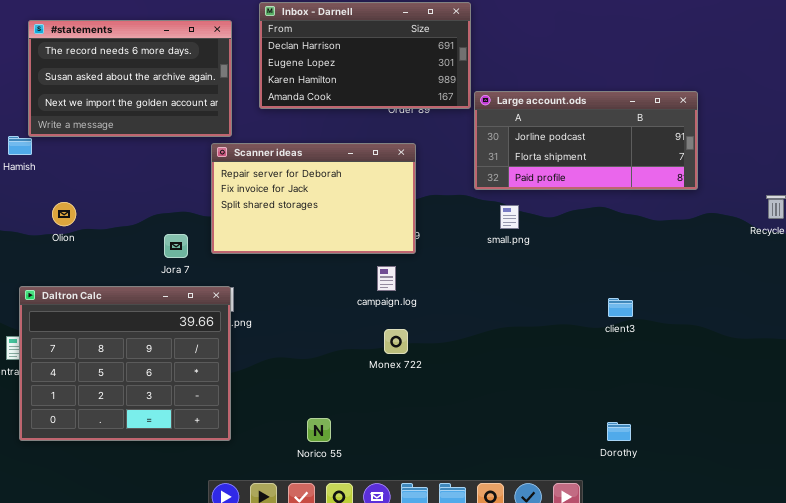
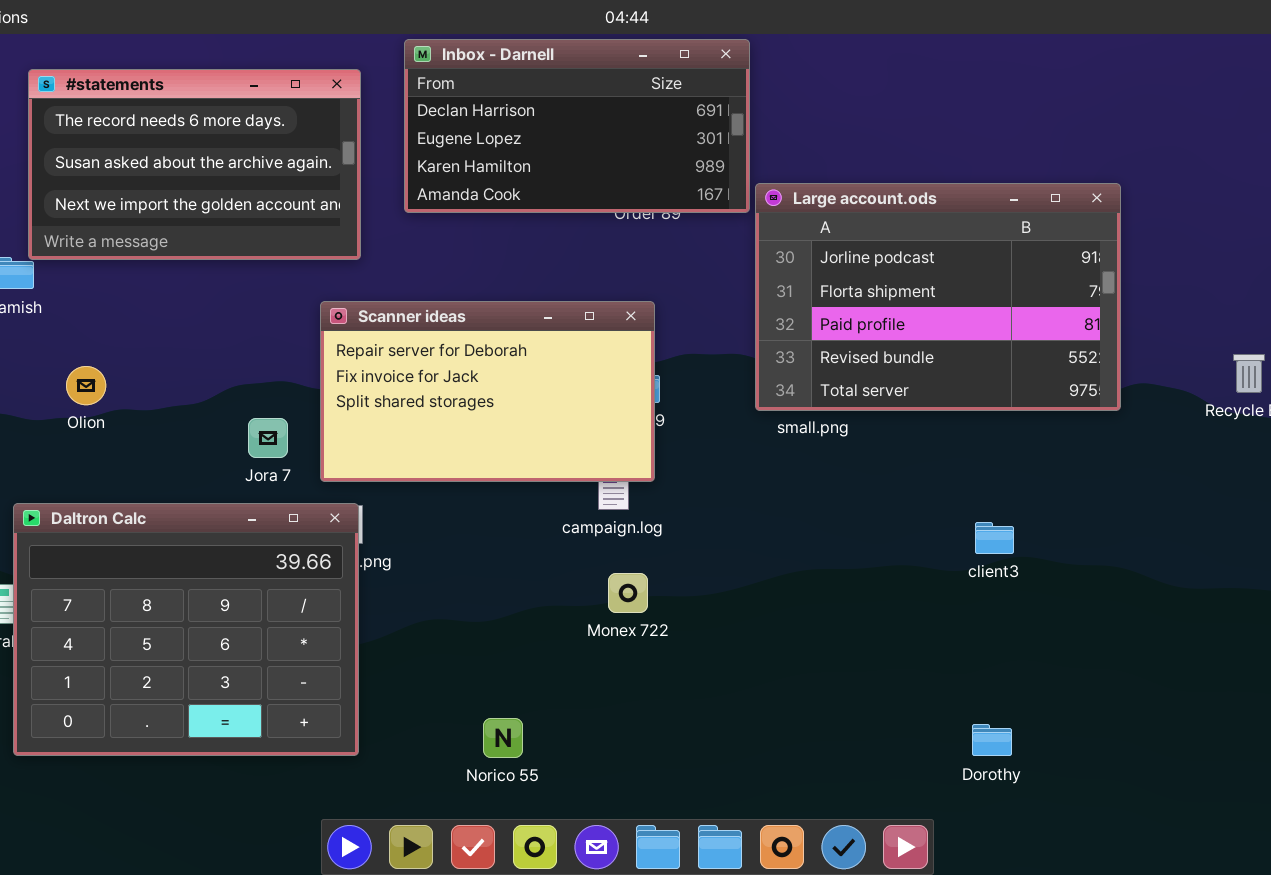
Large account.ods: [474,91,698,190] -> [755,183,1121,411], resized
Scanner ideas: [211,143,416,254] -> [320,301,655,482], moved

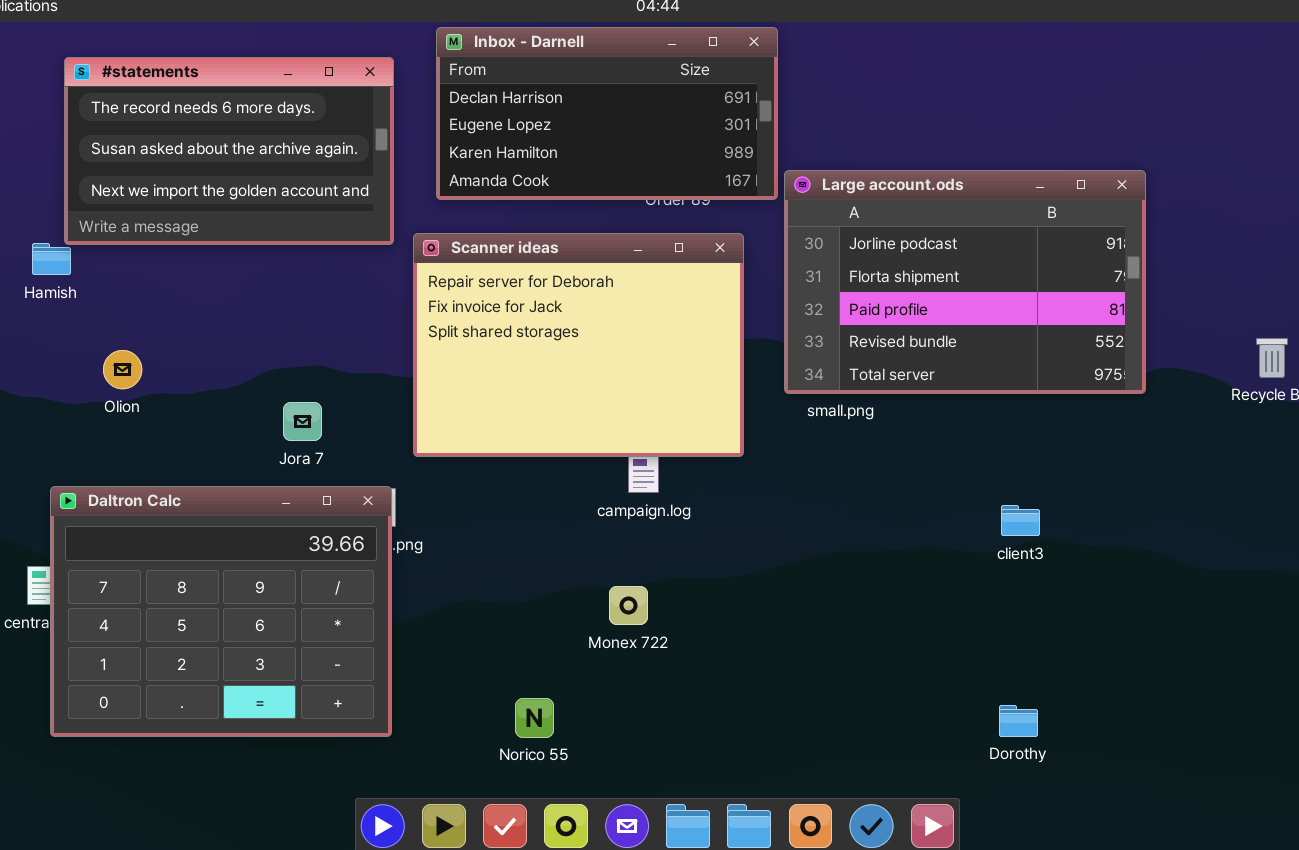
Scanner ideas: [320,301,655,482] -> [413,233,744,457], moved, resized
Monex 722: [608,573,648,613] -> [609,586,648,625], moved

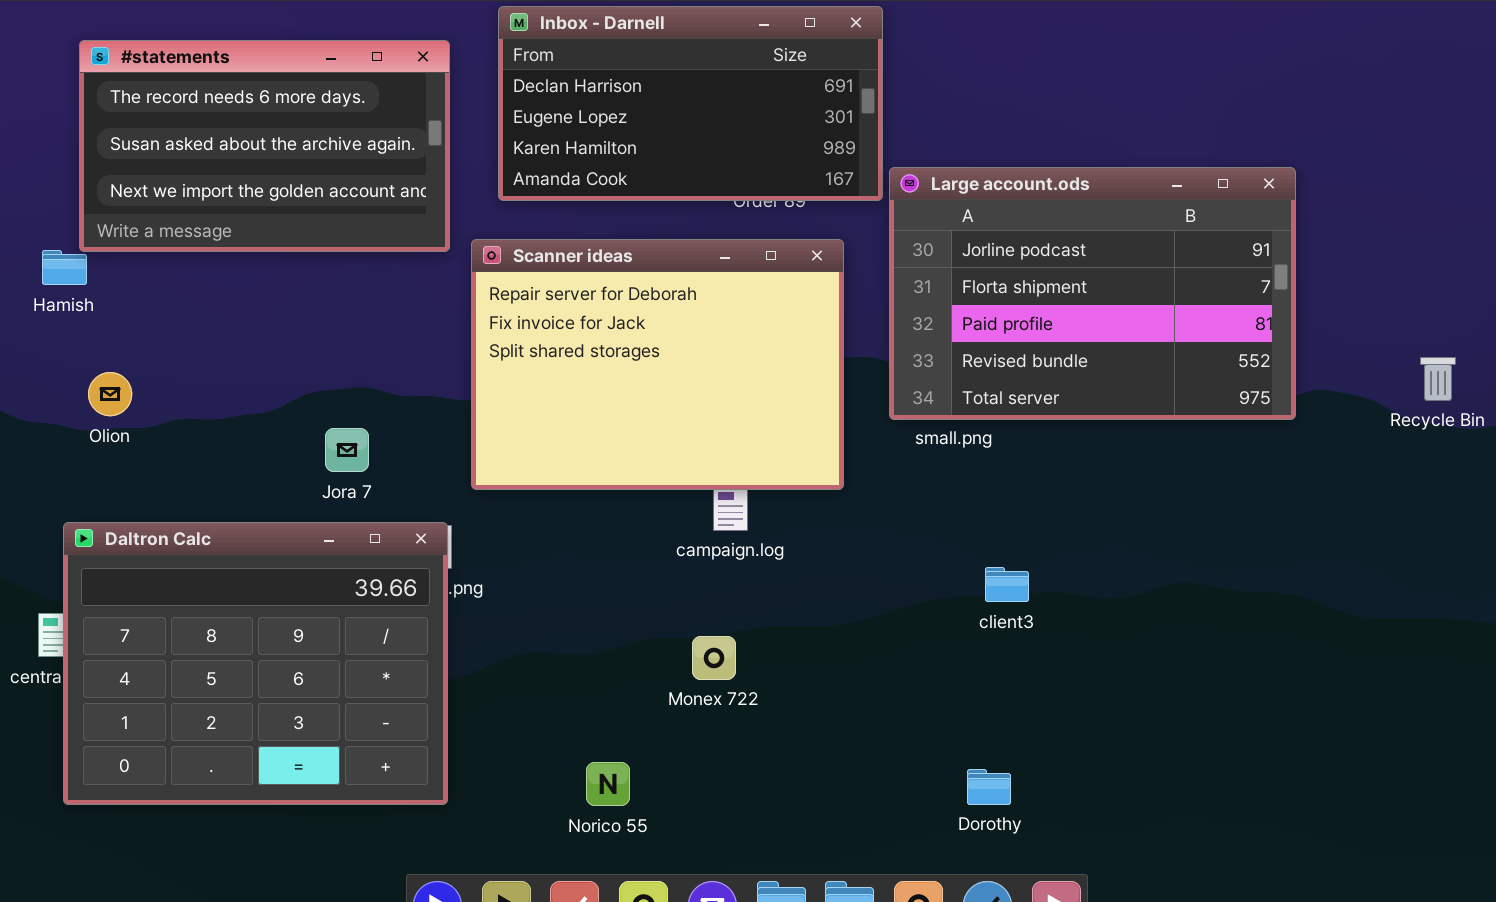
Olion: [103,350,142,389] -> [88,372,132,416], moved
client3: [1001,505,1040,536] -> [985,567,1029,602], moved
Dorothy: [999,705,1038,737] -> [967,769,1011,805], moved

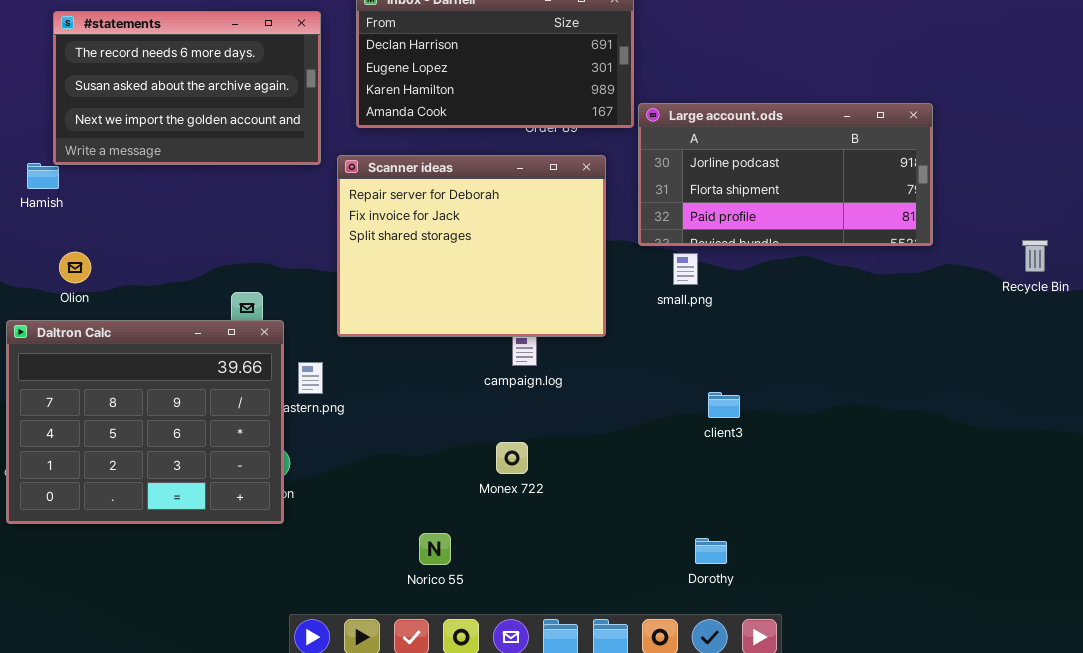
Large account.ods: [889,167,1296,420] -> [638,103,933,246], resized
Daltron Calc: [63,522,448,805] -> [6,320,284,524], moved

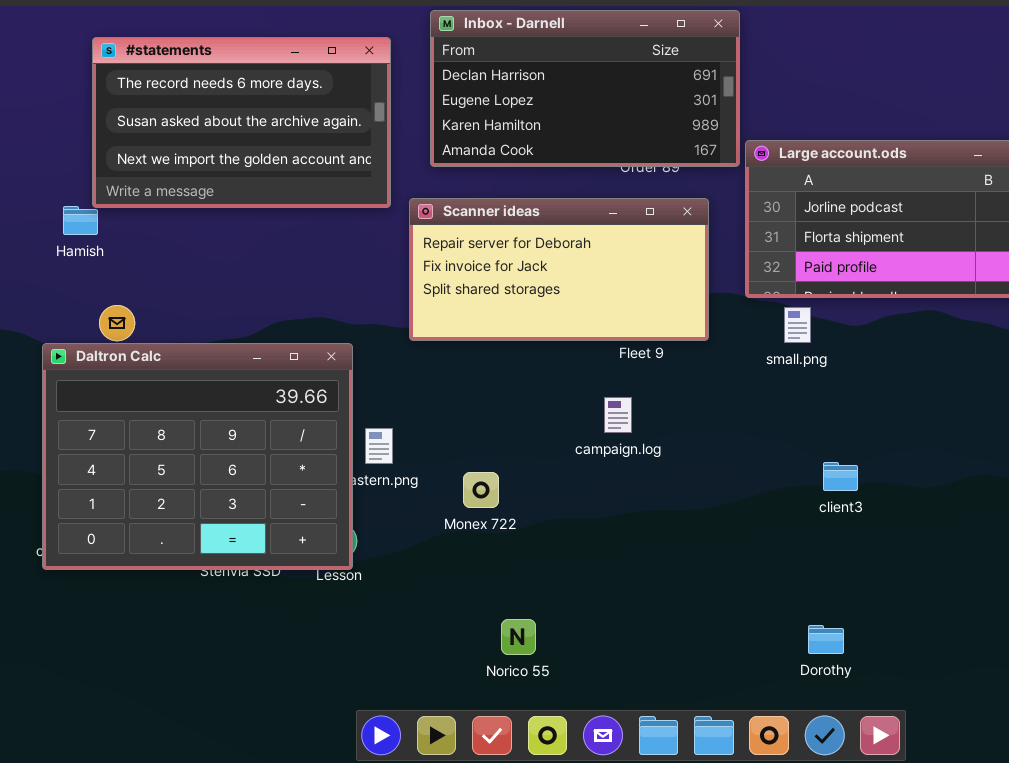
Scanner ideas: [337,155,606,337] -> [409,198,709,341], resized
Daltron Calc: [6,320,284,524] -> [42,343,353,570], moved
Monex 722: [496,442,528,474] -> [463,472,499,508], moved

